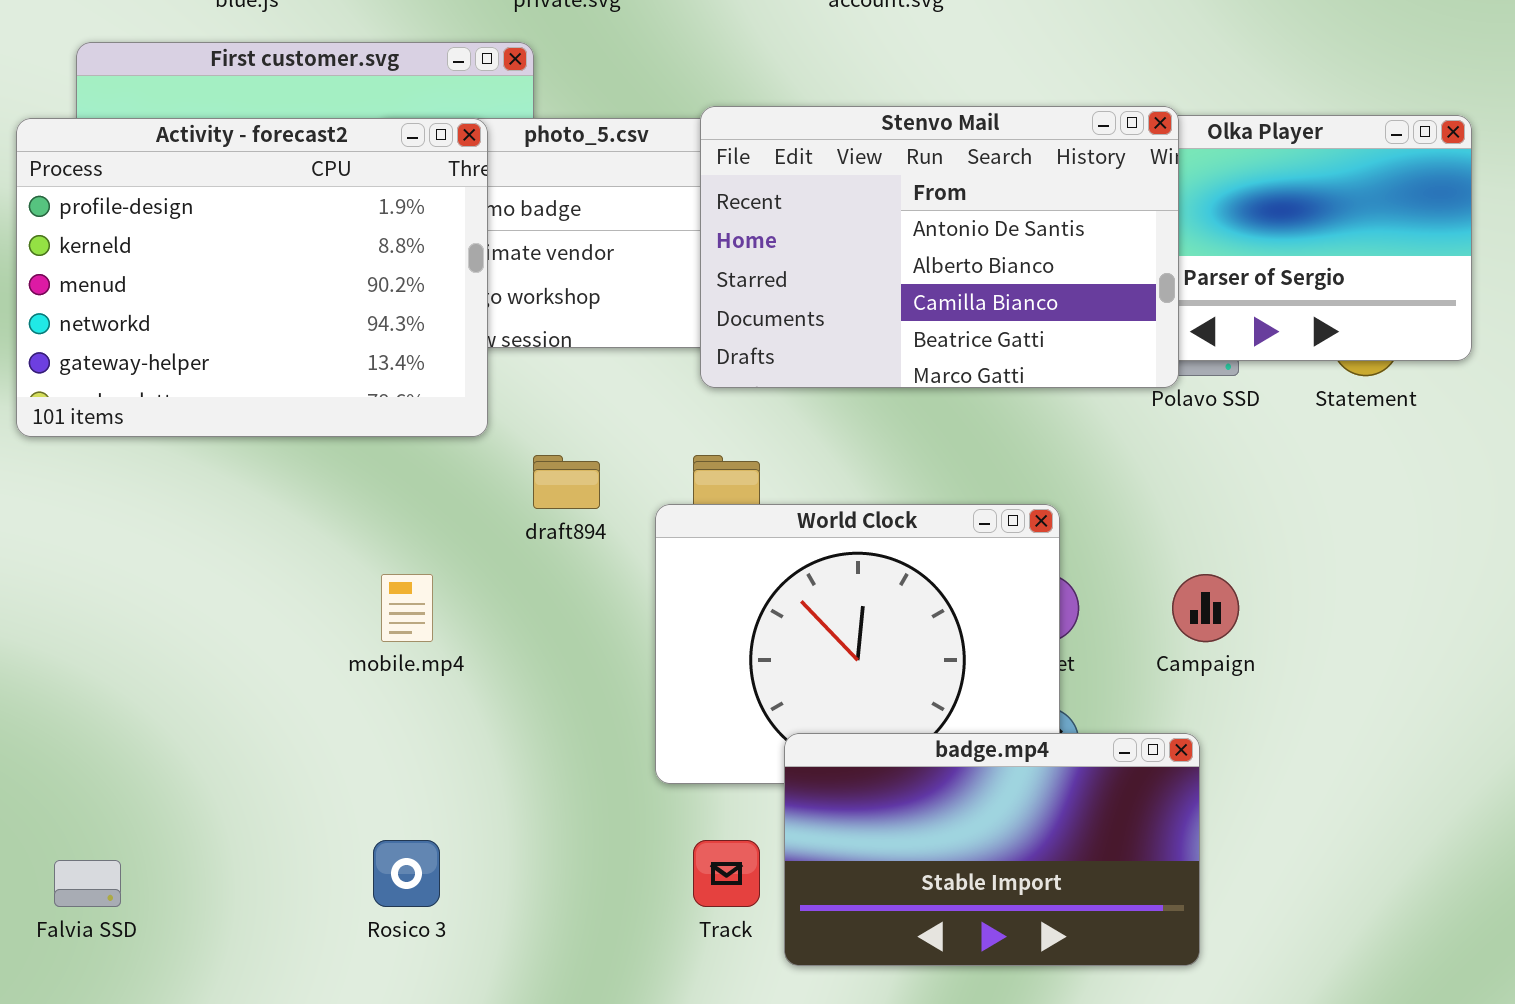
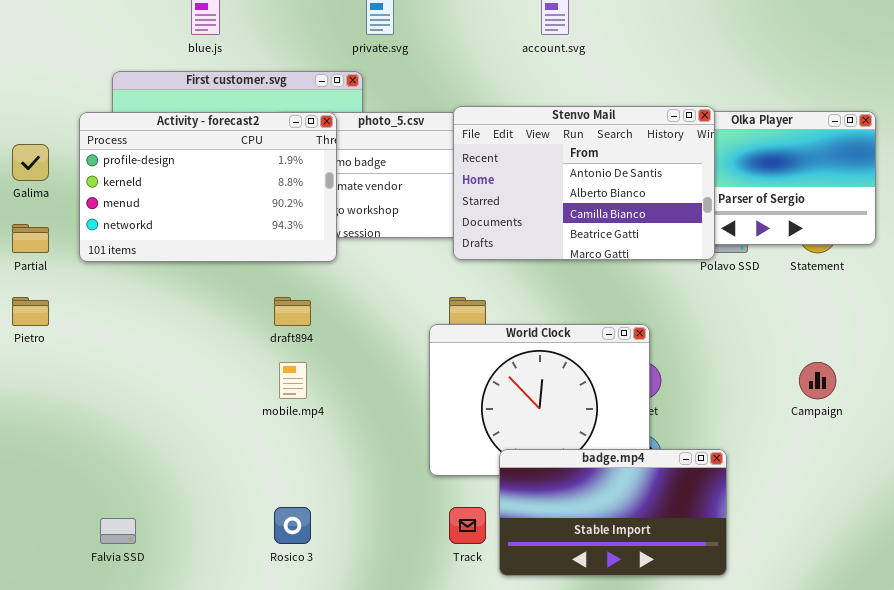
Activity - forecast2: [16,118,488,437] -> [79,112,337,262], resized
draft894: [533,455,600,509] -> [274,297,311,326], moved
Campaign: [1172,574,1239,642] -> [799,362,836,399], moved

